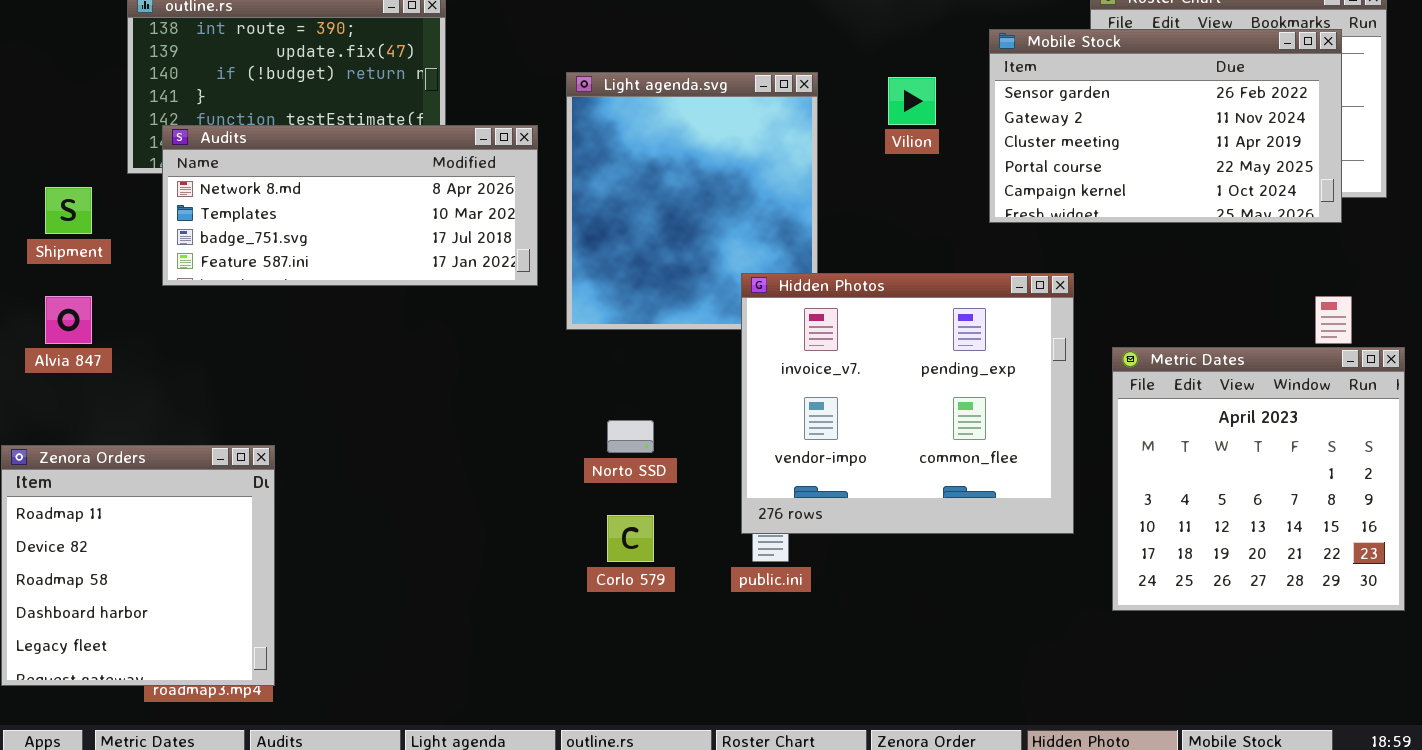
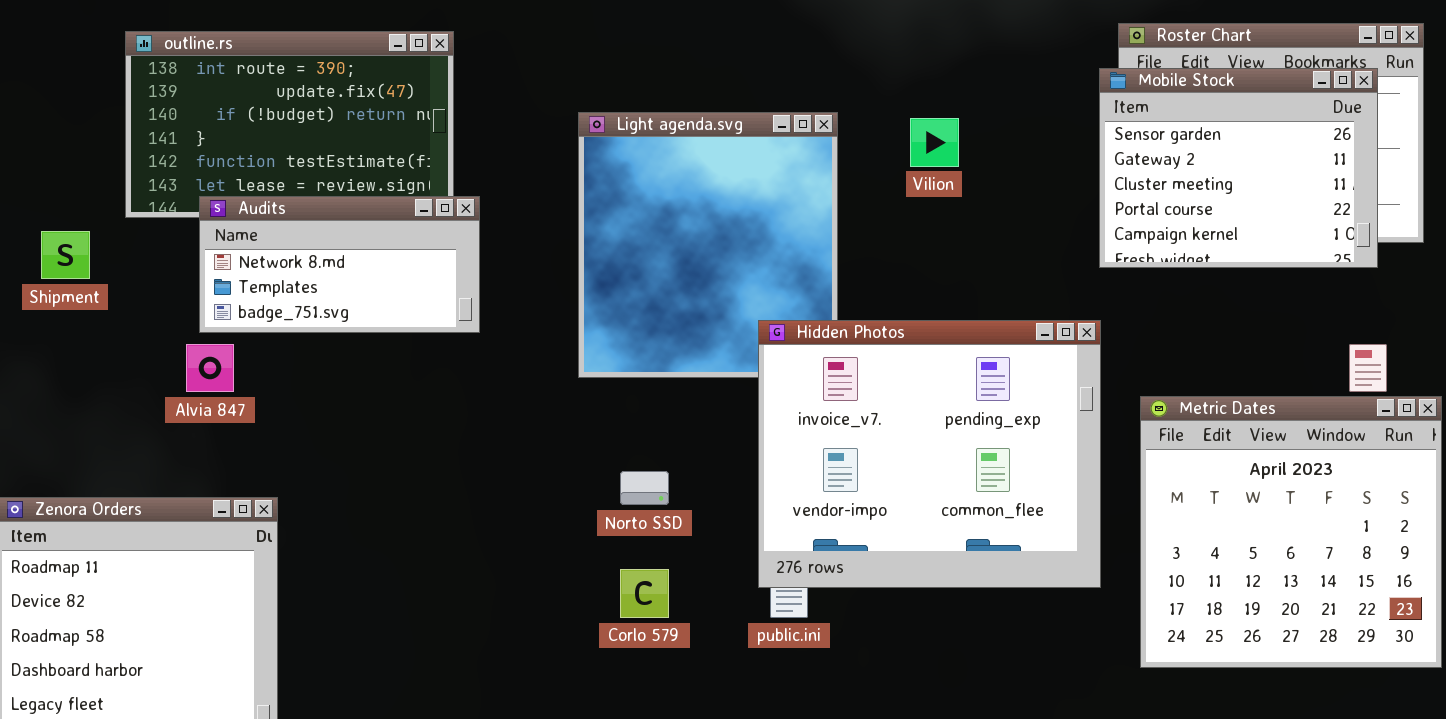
Mobile Stock: [989,29,1342,223] -> [1099,68,1378,268], resized
Audits: [162,125,538,286] -> [199,196,480,333], moved, resized
Alvia 847: [45,296,92,344] -> [186,344,234,392], moved

